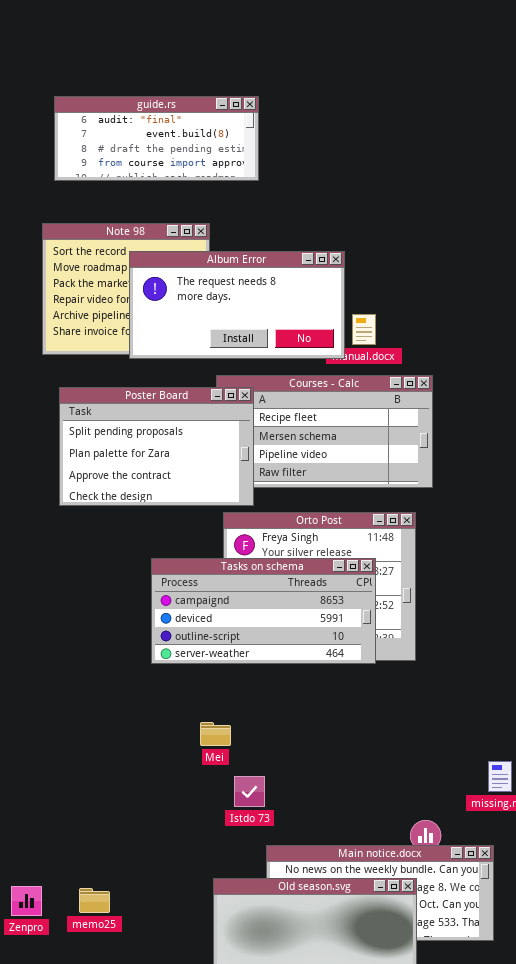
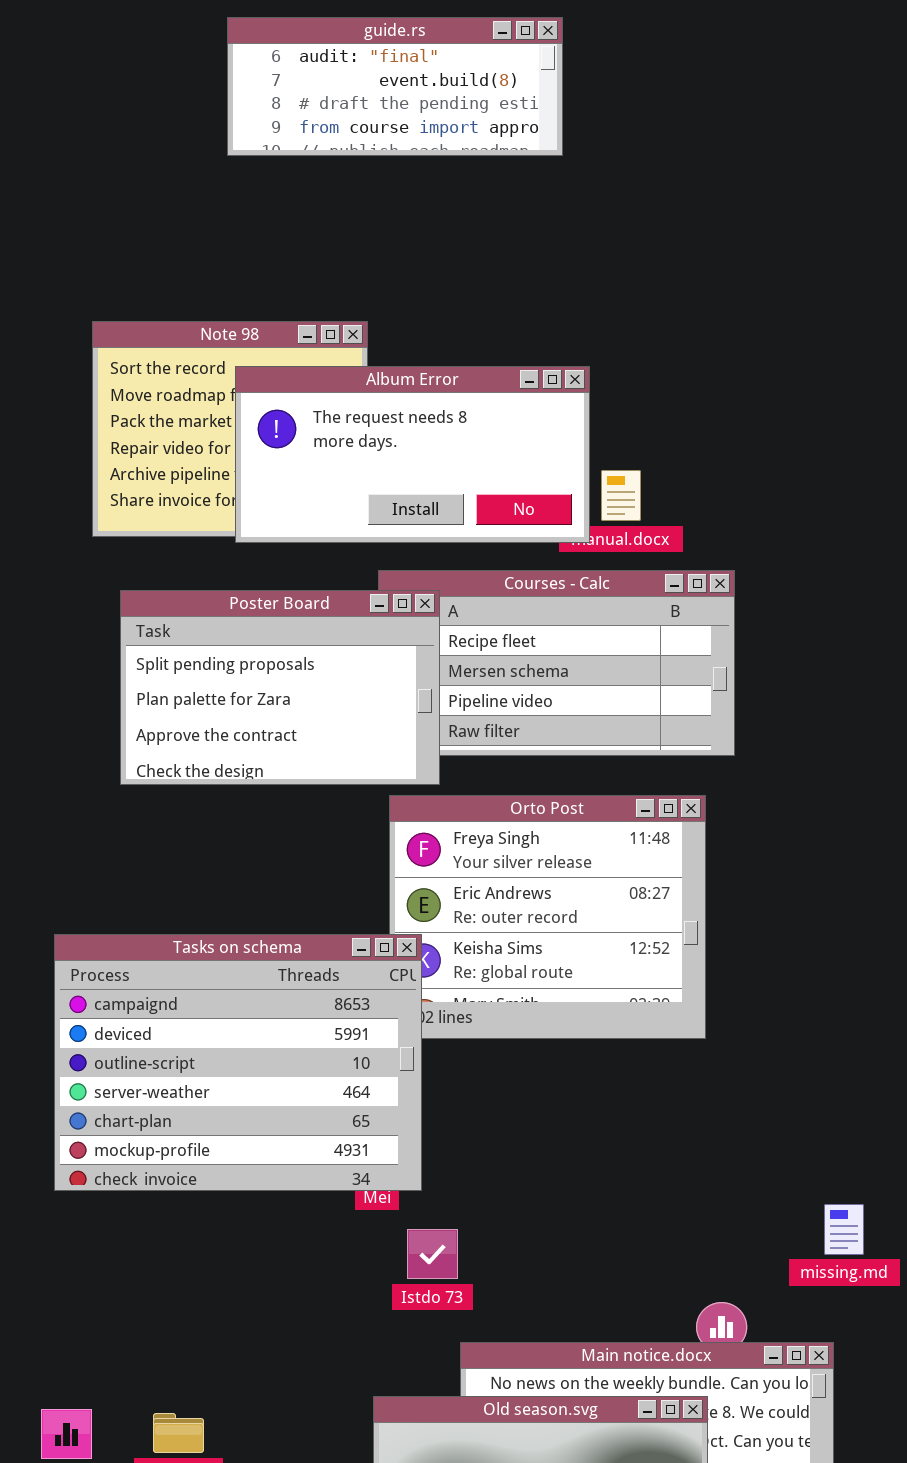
guide.rs: [54,96,259,181] -> [227,17,563,156], moved
Tasks on schema: [151,558,376,664] -> [54,934,422,1191], moved, resized

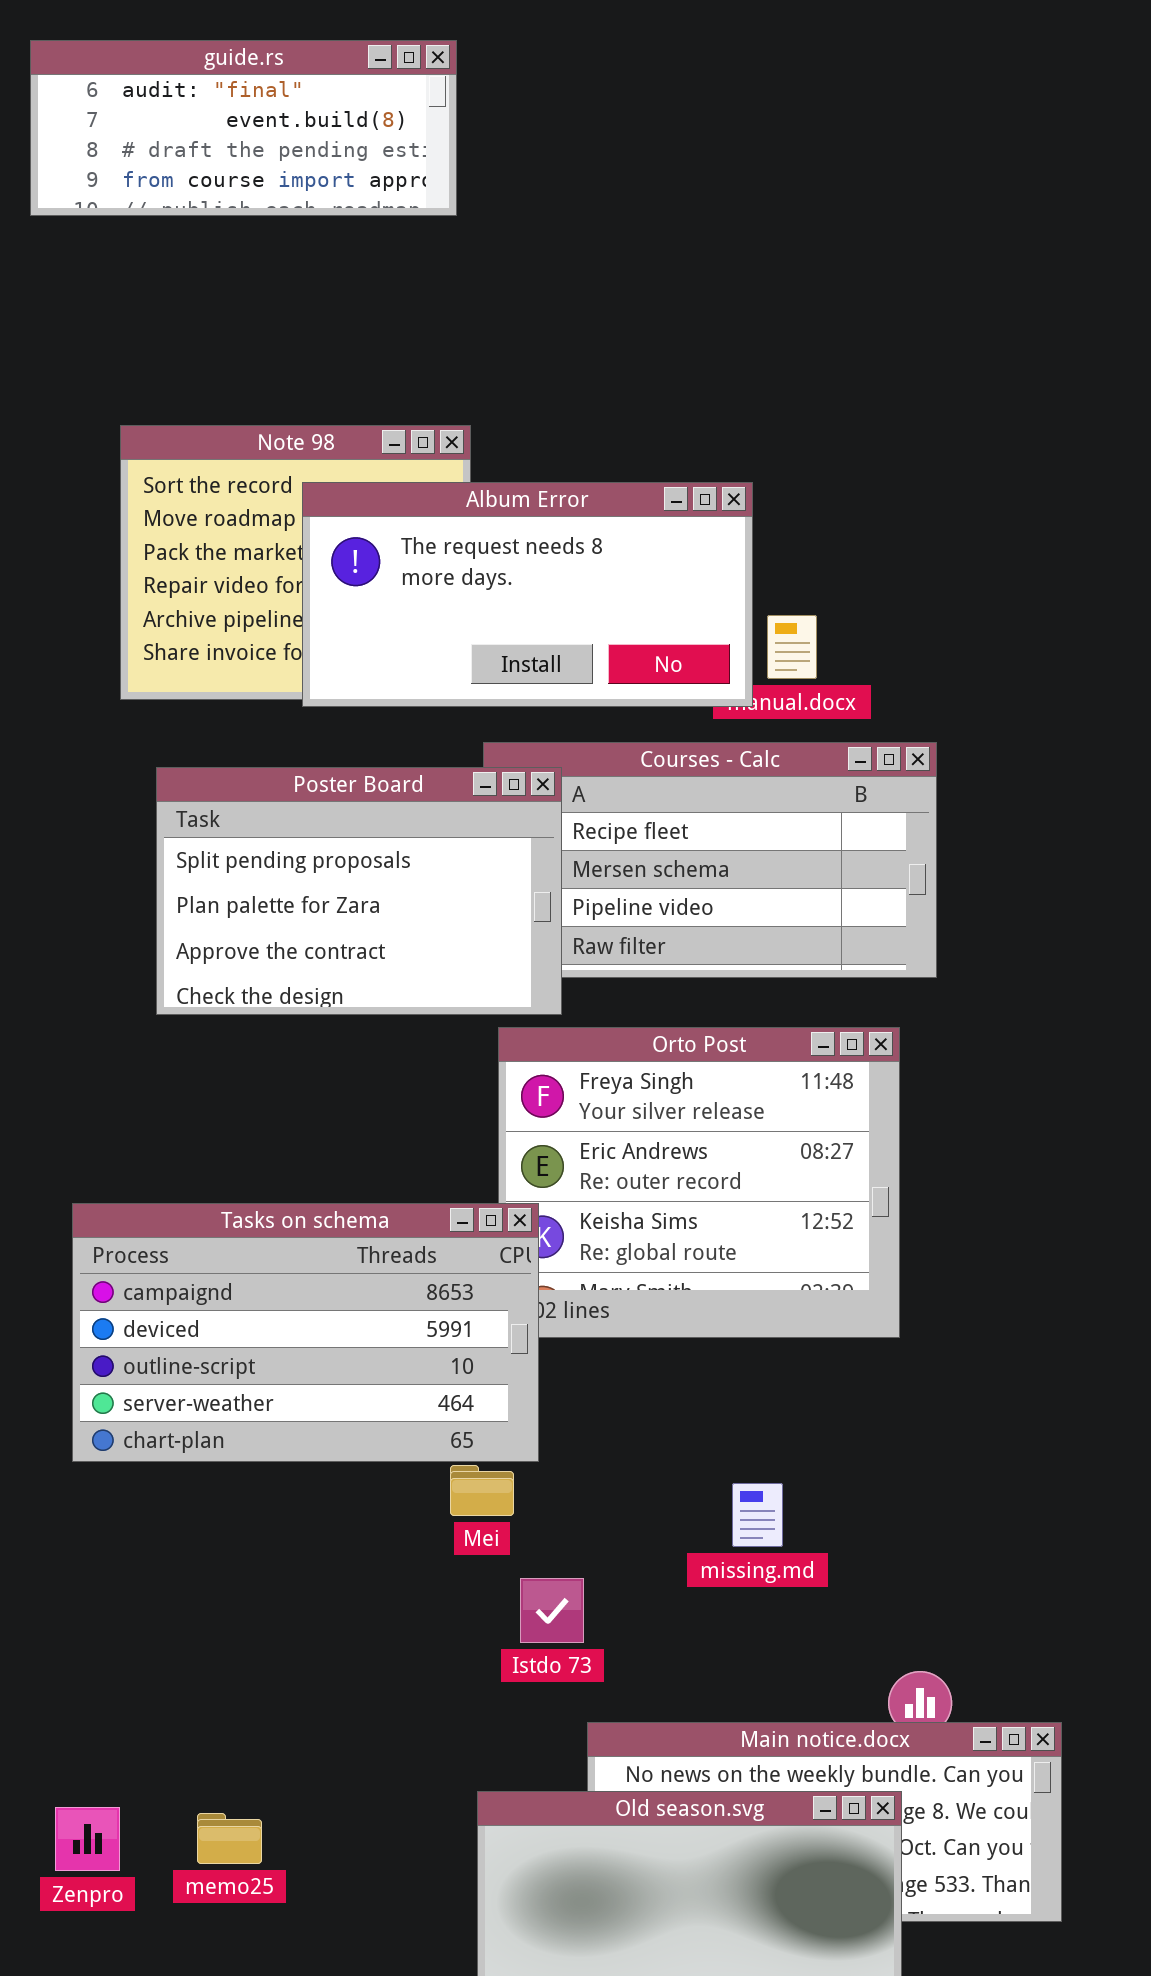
guide.rs: [227,17,563,156] -> [30,40,457,216], moved
Tasks on schema: [54,934,422,1191] -> [72,1203,539,1462], resized
missing.md: [824,1204,864,1255] -> [732,1483,783,1547], moved

